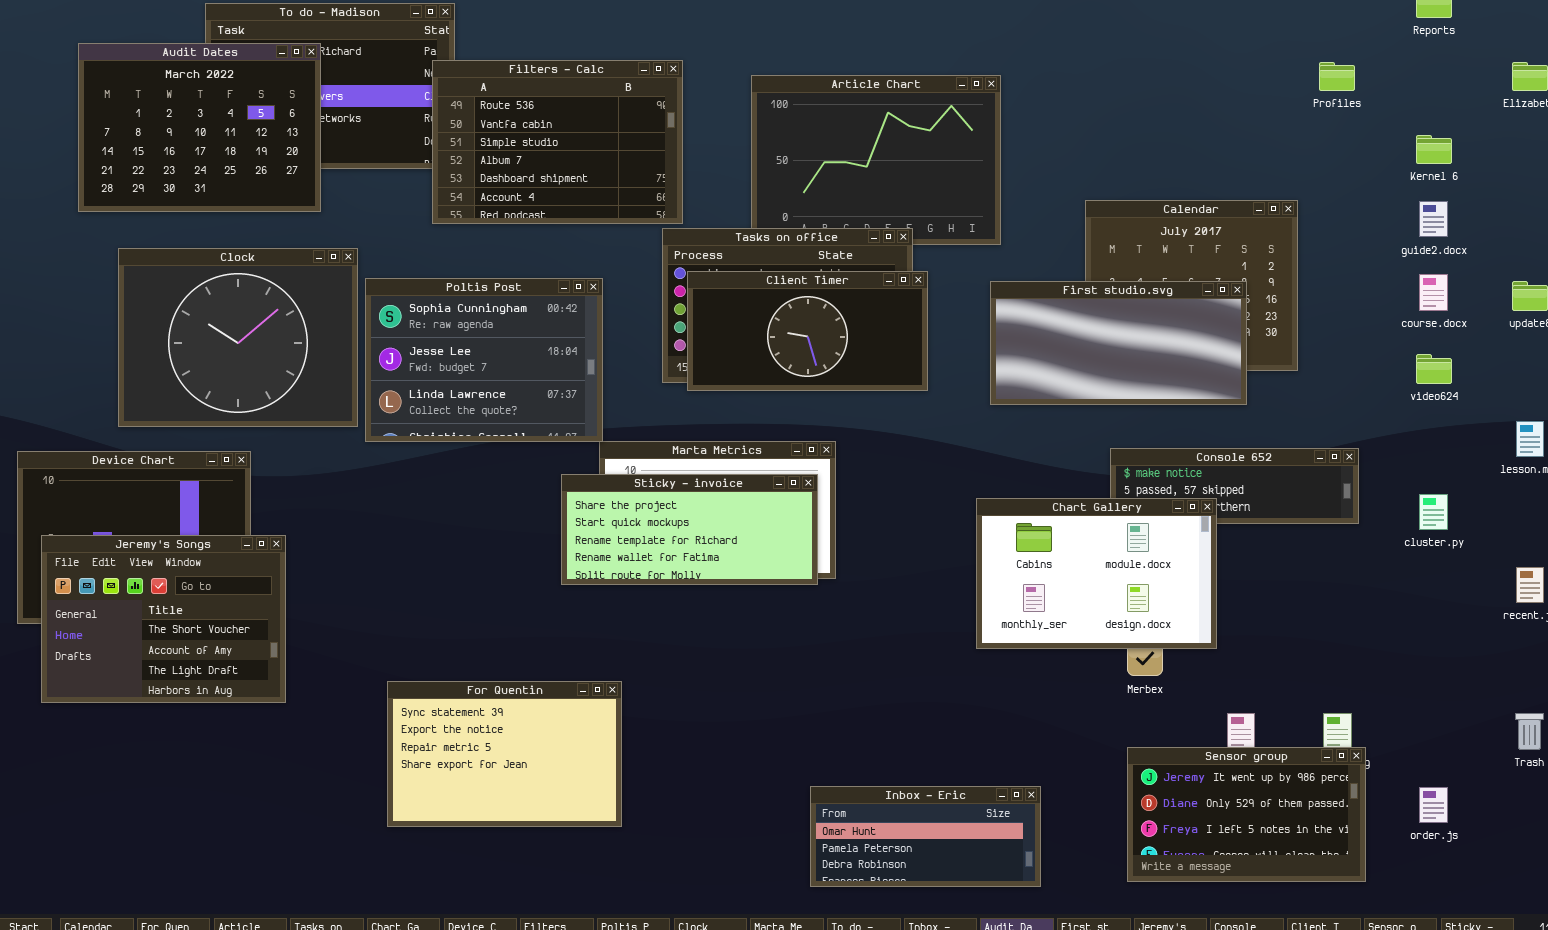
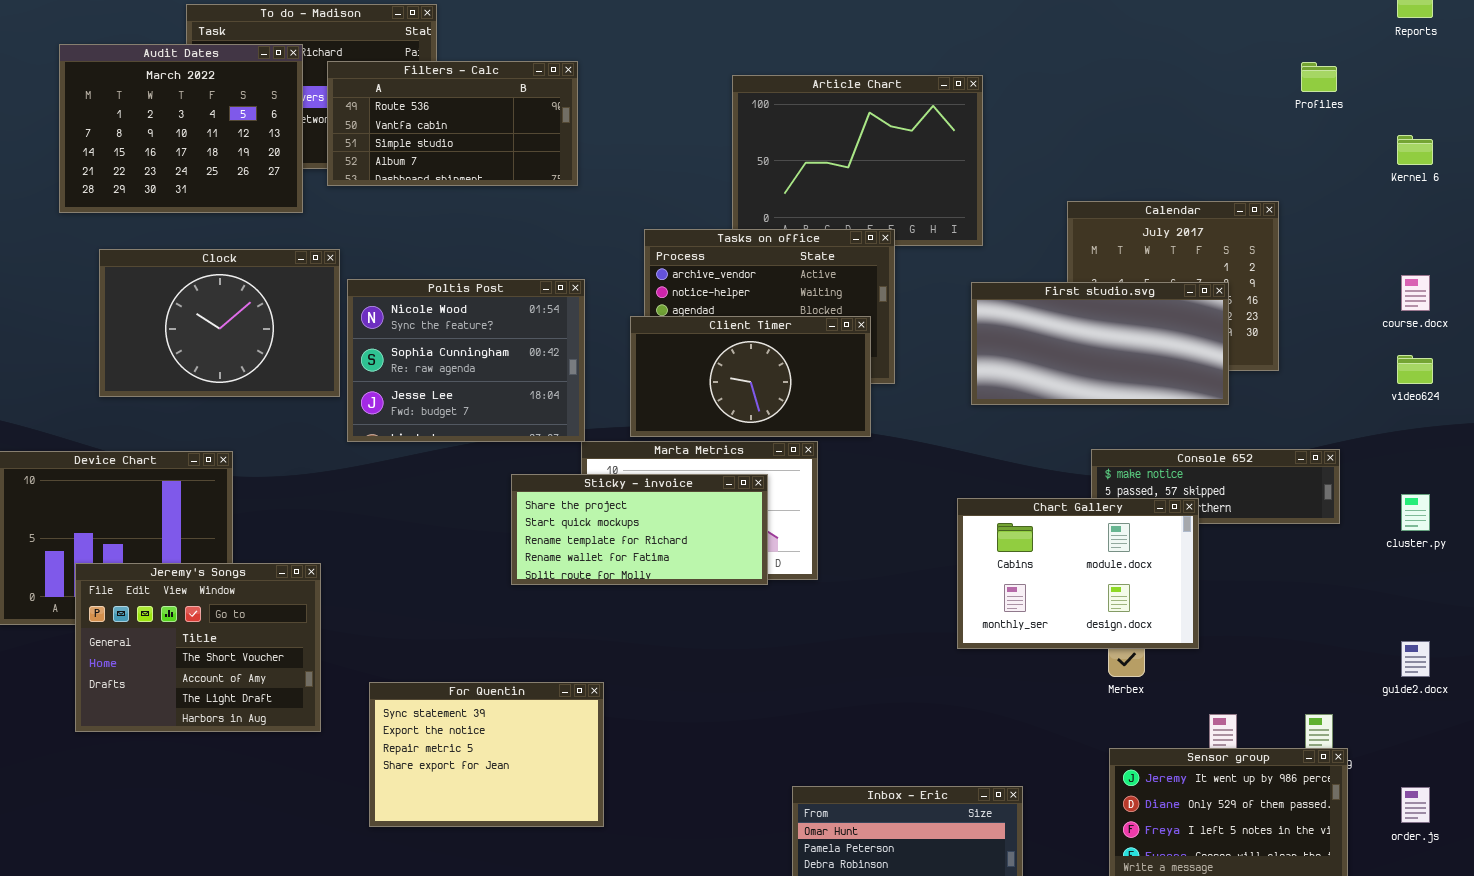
Filters - Calc: [432,60,683,224] -> [327,61,578,186], moved, resized
guide2.docx: [1419,201,1448,237] -> [1401,641,1430,677], moved
Clock: [118,248,358,427] -> [99,249,340,397], resized
Client Timer: [687,271,928,391] -> [630,316,871,437], moved
Poltis Post: [365,278,603,442] -> [347,279,585,442], scrolled up 1 row
Sticky - invoice: [561,474,818,585] -> [511,474,768,585], moved
Jeremy's Songs: [41,535,286,703] -> [75,563,321,732], moved

